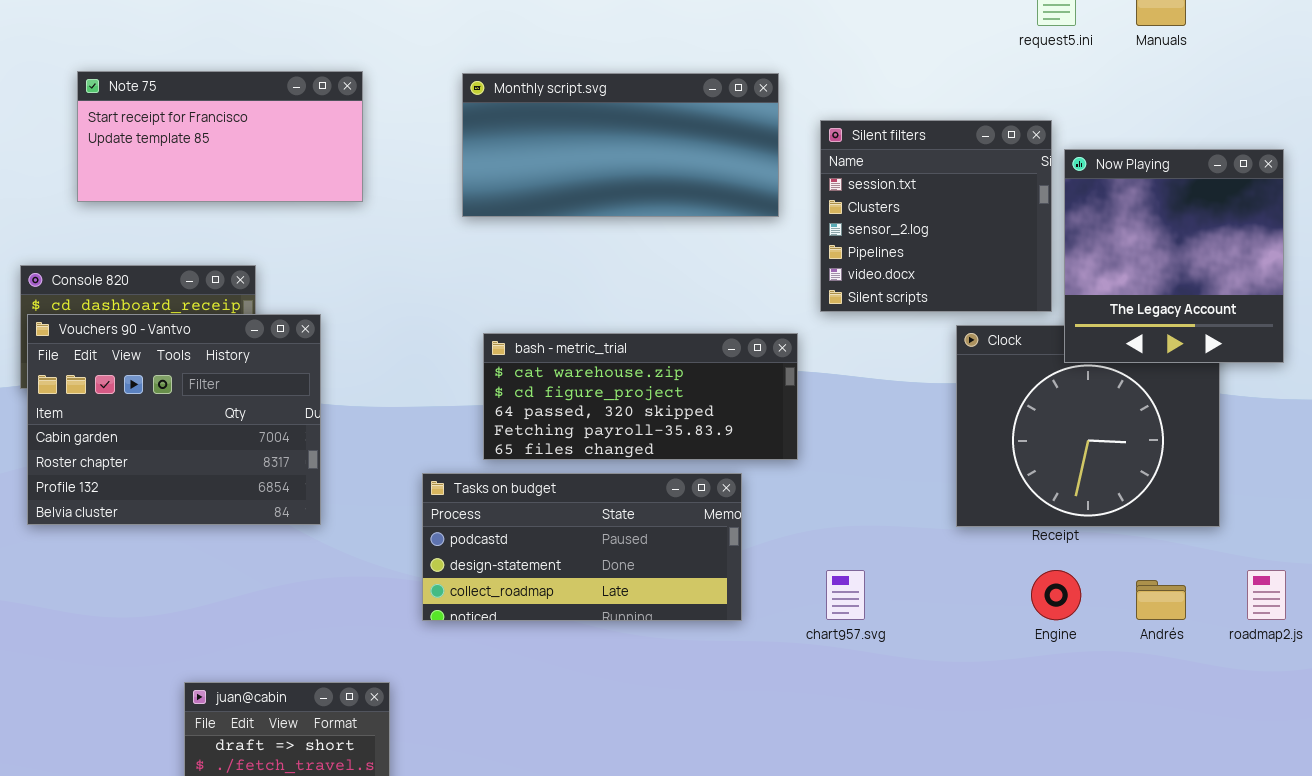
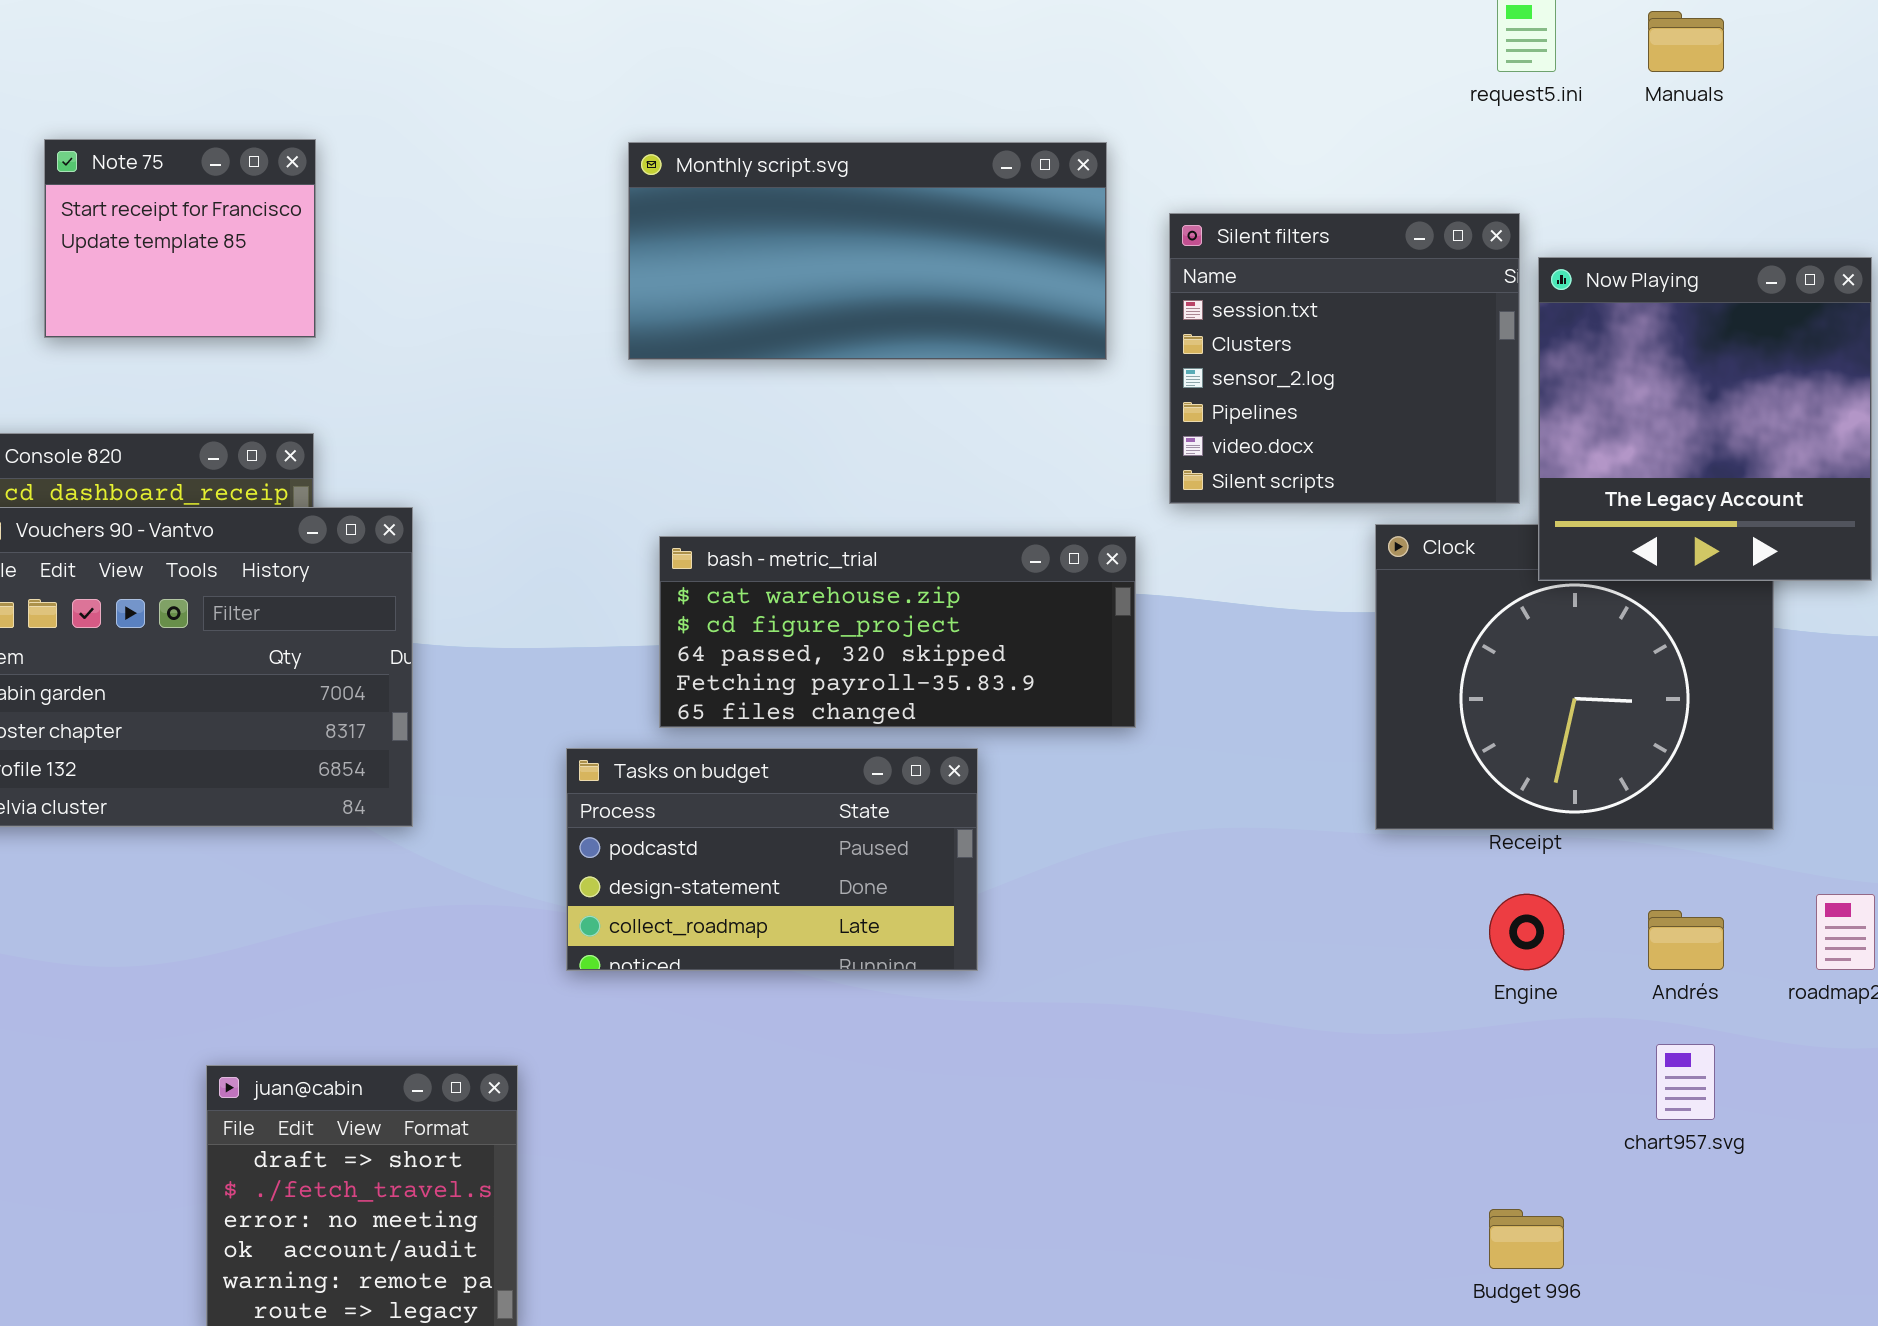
Note 75: [77,71,363,202] -> [44,139,316,338], resized
Tasks on budget: [422,473,742,621] -> [566,748,978,971], resized
chart957.svg: [826,570,865,620] -> [1656,1044,1715,1120], moved

